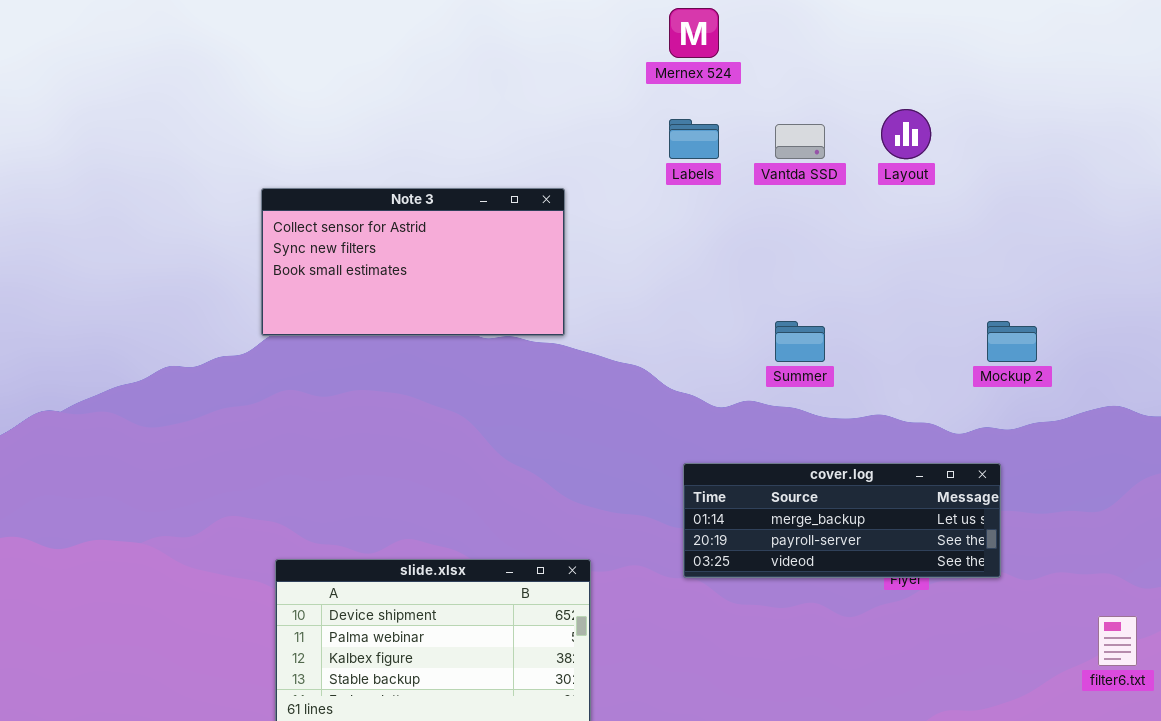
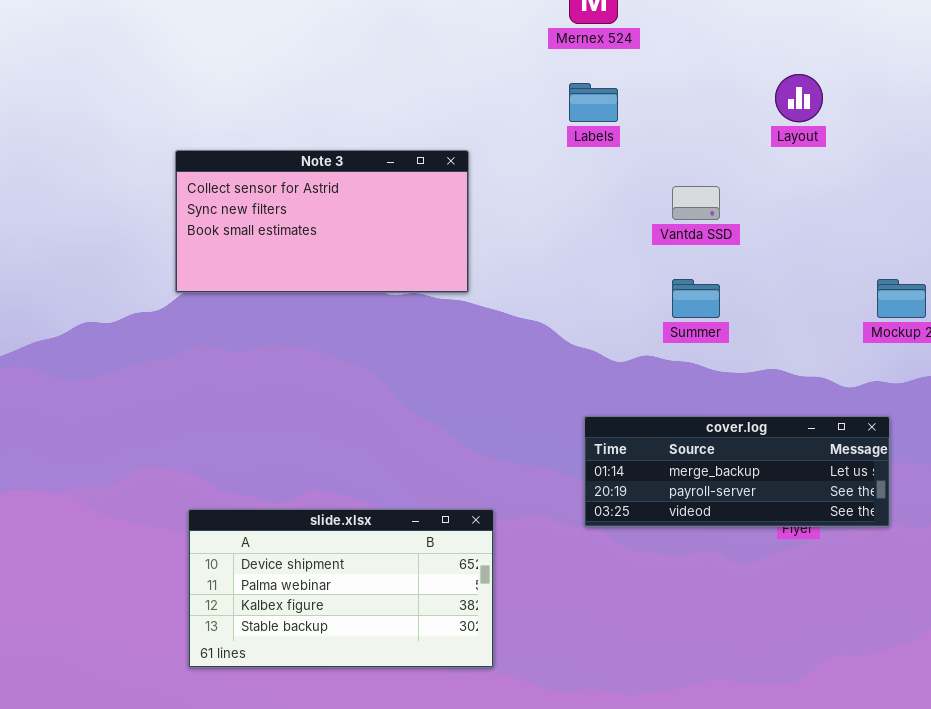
Vantda SSD: [775,124,825,159] -> [672,186,720,220], moved

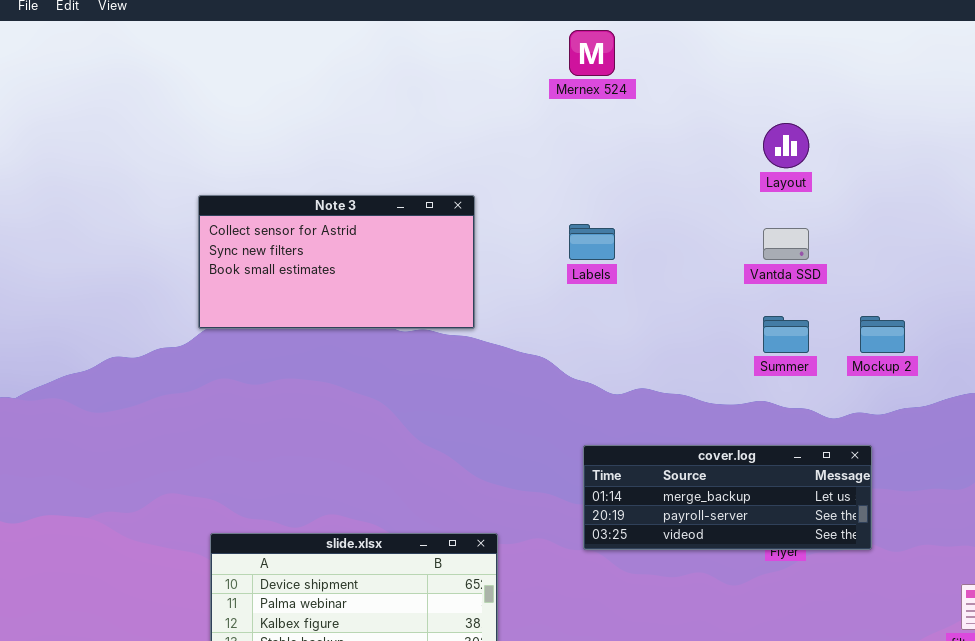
Labels: [569,83,618,122] -> [569,224,615,260], moved
Vantda SSD: [672,186,720,220] -> [763,228,809,260], moved
Summer: [672,279,720,318] -> [763,316,809,353], moved

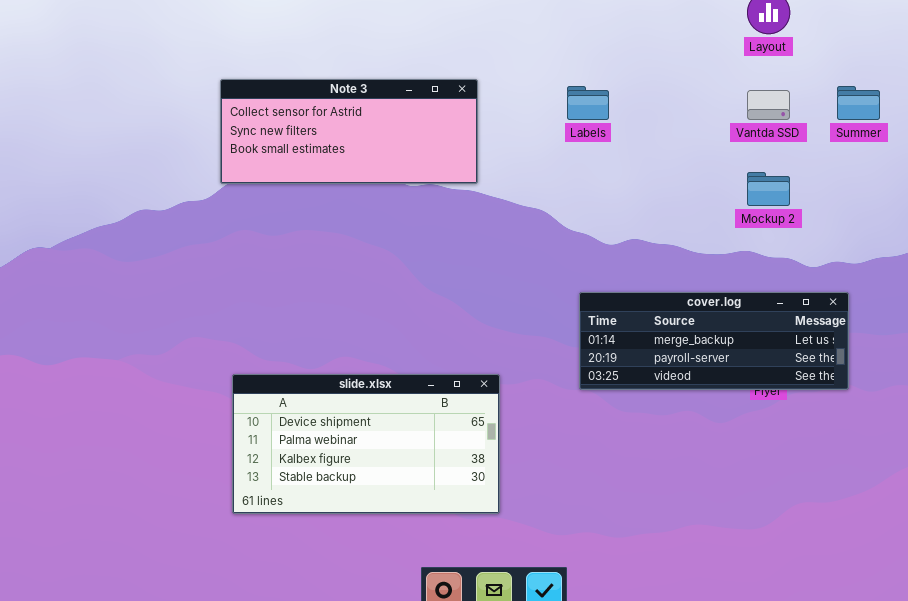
Note 3: [198,195,475,329] -> [220,79,478,184], resized
Summer: [763,316,809,353] -> [837,86,880,120], moved
Mockup 2: [860,316,905,353] -> [747,172,790,206], moved

